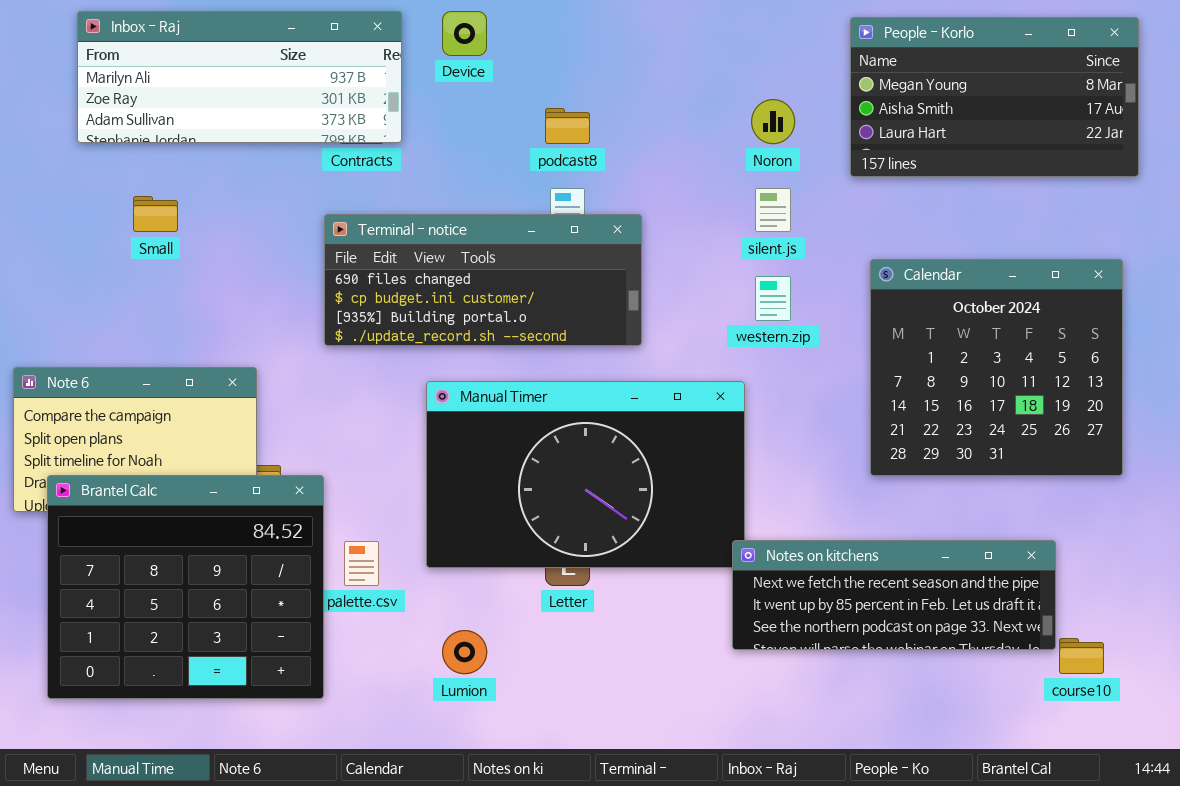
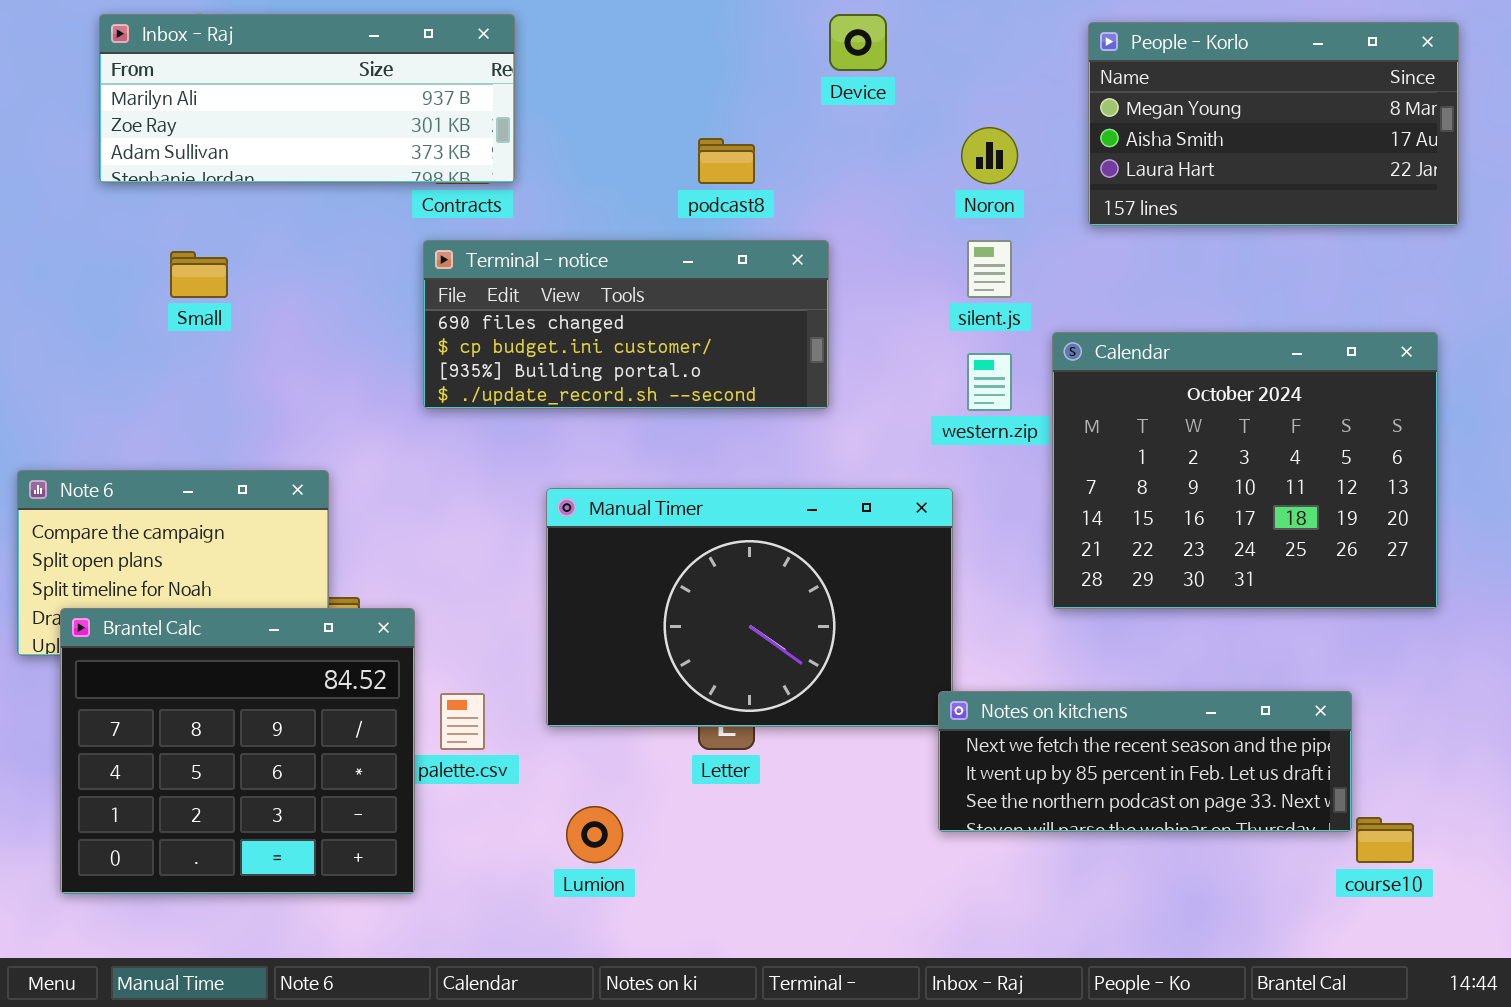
Device: [442,11,487,56] -> [829,14,887,71], moved
Terminal - notice: [324,214,642,346] -> [423,240,829,409], moved
Calendar: [870,259,1123,476] -> [1052,332,1438,609], resized

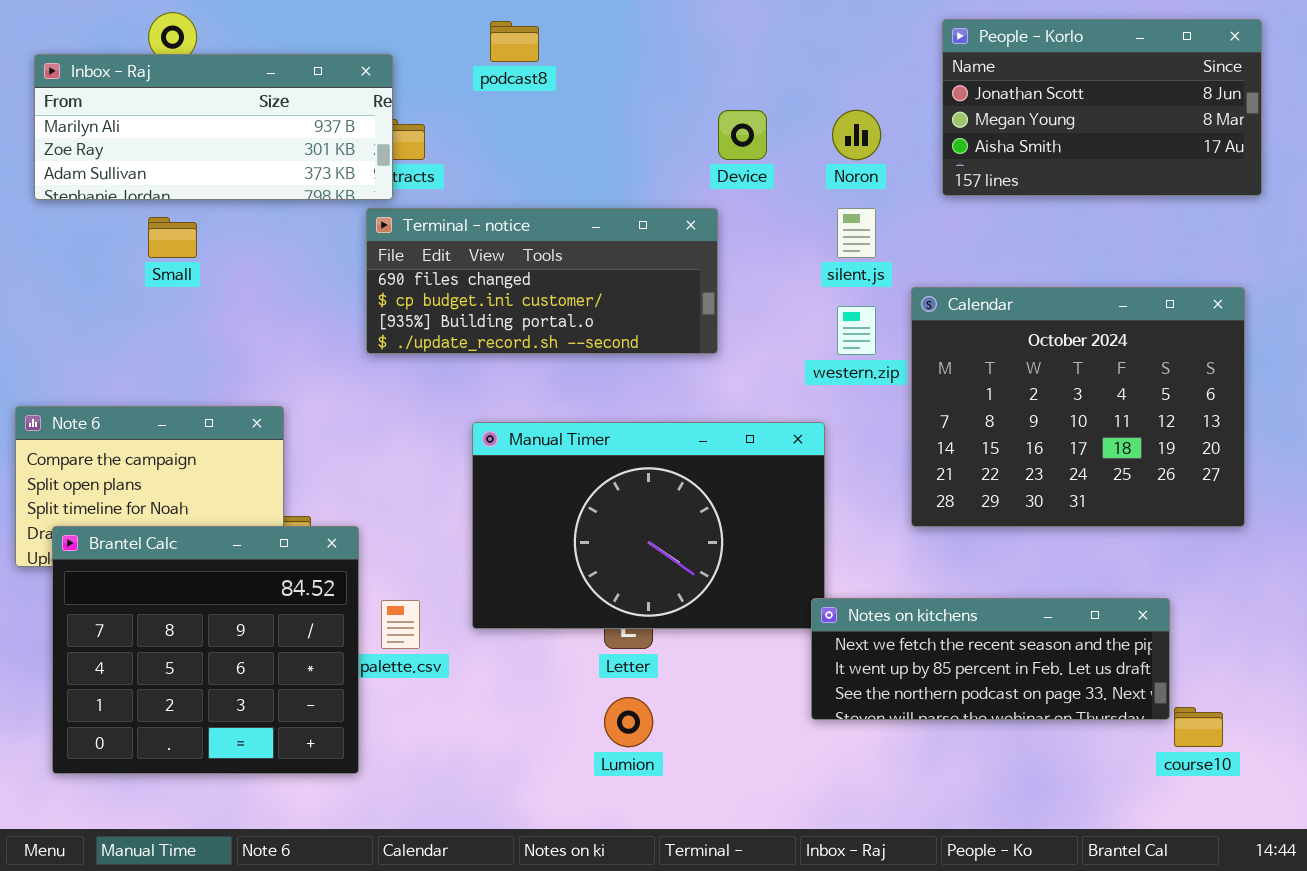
Inbox - Raj: [99,14,515,183] -> [34,54,393,200], moved
Device: [829,14,887,71] -> [718,110,767,160], moved
People - Korlo: [1088,22,1459,226] -> [942,19,1262,196], scrolled up 1 row
podcast8: [698,138,755,184] -> [490,21,539,62], moved
Lumion: [566,806,623,863] -> [604,697,653,747], moved

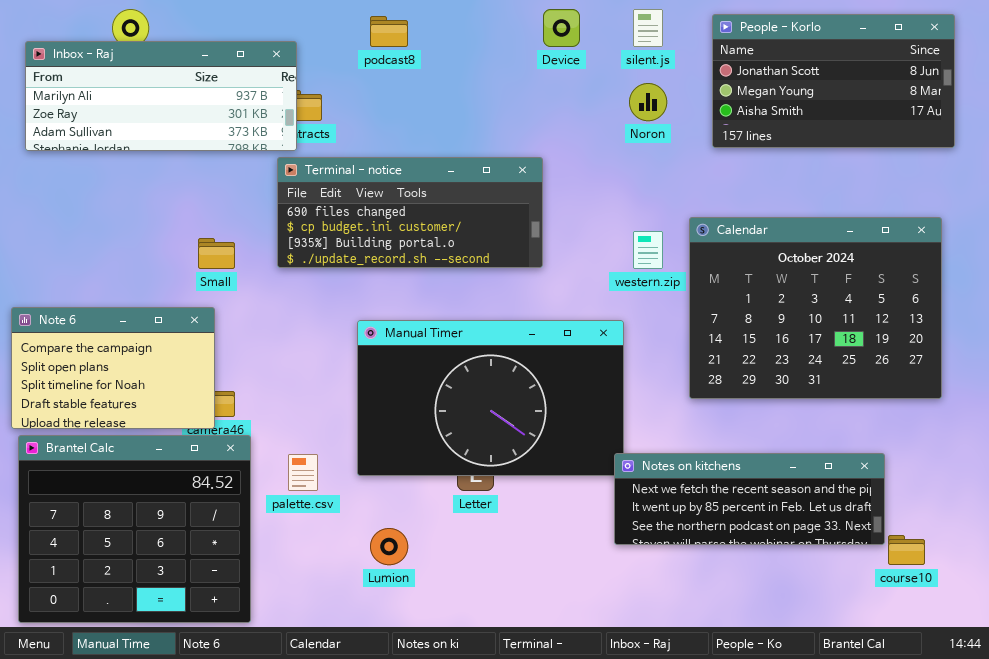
Device: [718,110,767,160] -> [543,9,580,47], moved
silent.js: [837,208,876,258] -> [633,9,663,47], moved
Small: [148,217,197,258] -> [198,238,235,269], moved
Brantel Calc: [52,526,359,774] -> [18,435,251,623], moved
Lumion: [604,697,653,747] -> [370,528,408,565], moved

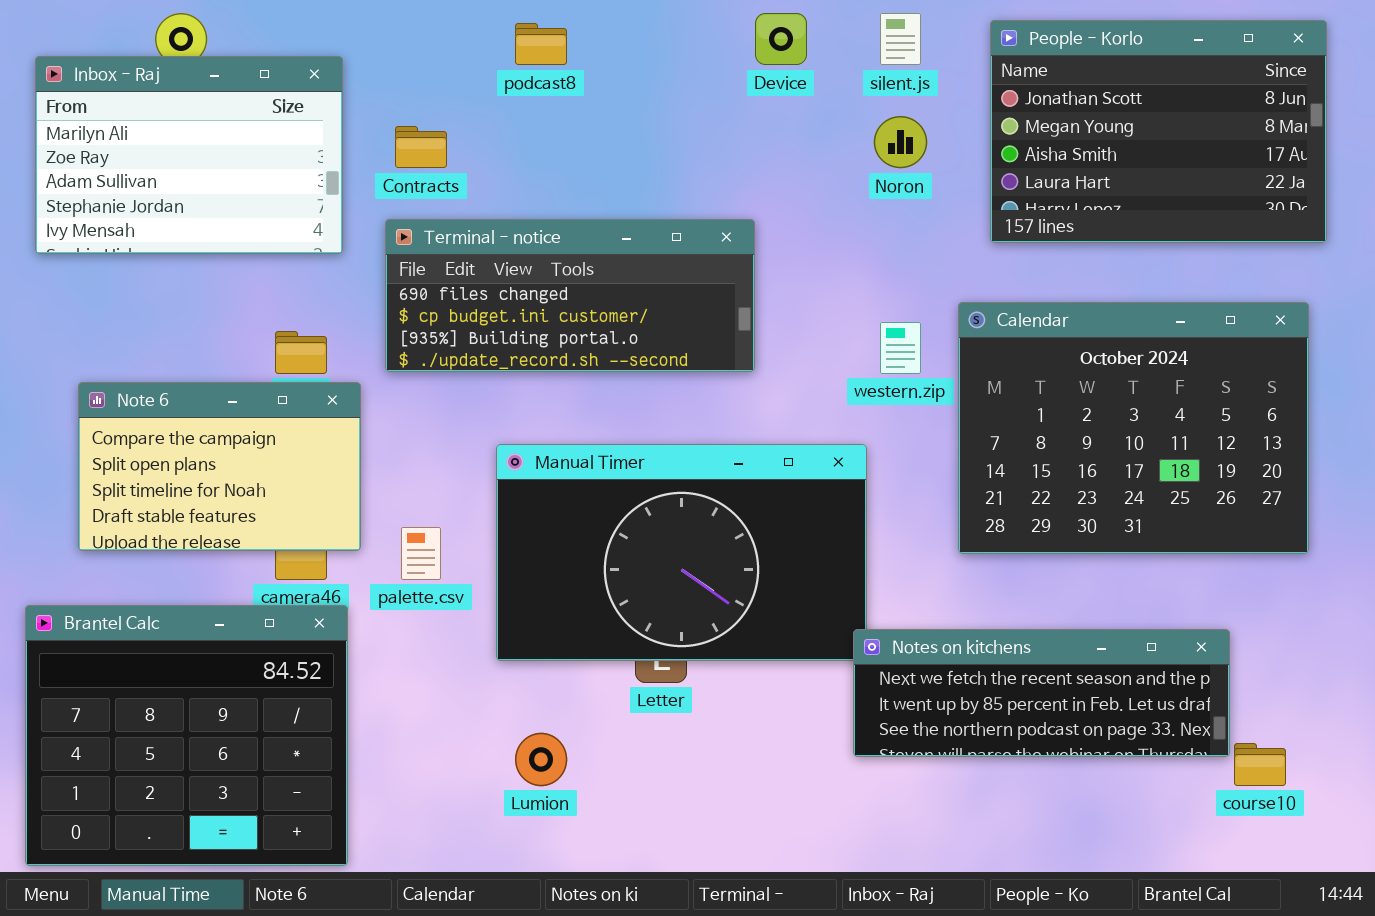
People - Korlo: [712,14,955,148] -> [990,20,1327,243], resized
Inbox - Raj: [25,41,297,151] -> [35,56,343,254], resized
Note 6: [11,307,215,429] -> [78,382,361,551], moved
palette.csv: [288,454,318,491] -> [401,527,441,580], moved

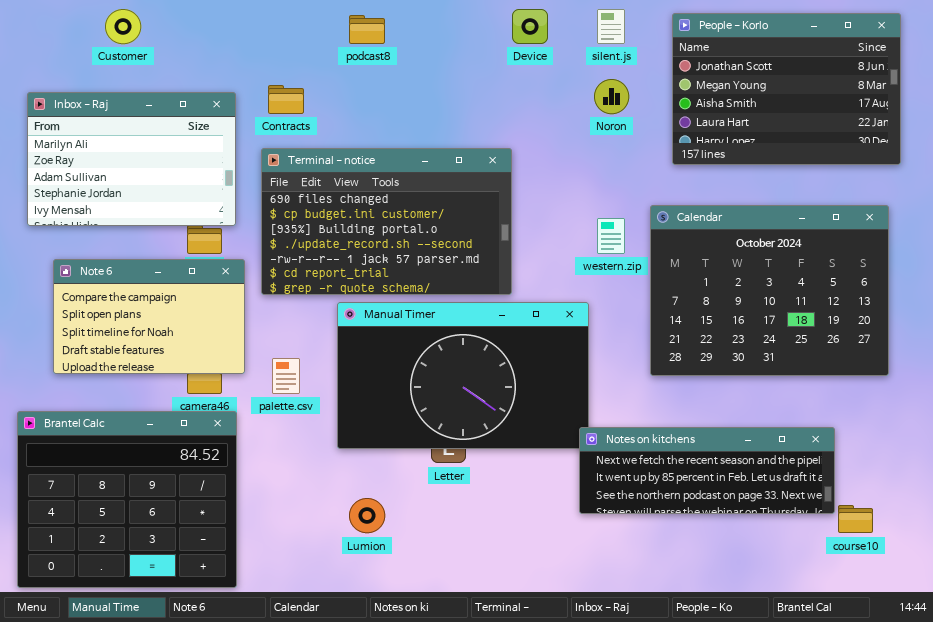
Inbox - Raj: [35,56,343,254] -> [27,92,236,226], moved
Terminal - notice: [385,219,755,372] -> [261,148,512,295], resized

